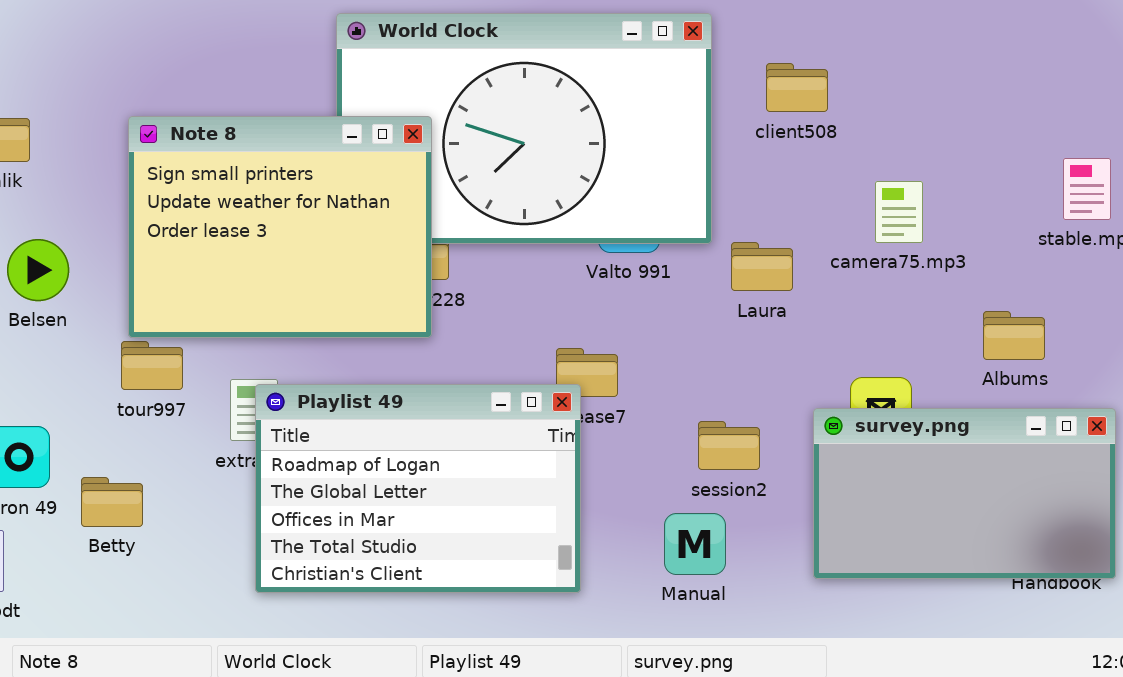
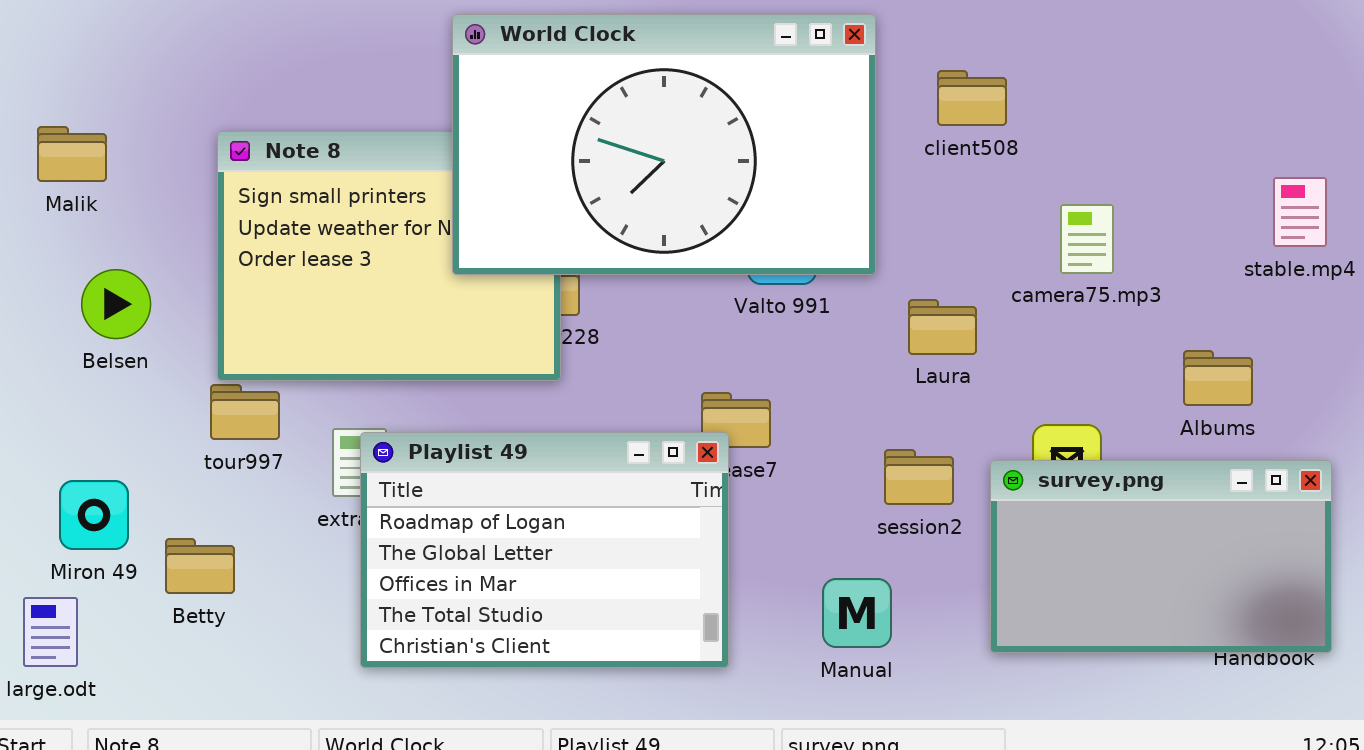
World Clock: [336,13,712,244] -> [452,14,876,275], raised
Laura: [731,242,793,291] -> [908,299,977,355], moved
session2: [698,421,760,470] -> [884,449,954,505], moved

